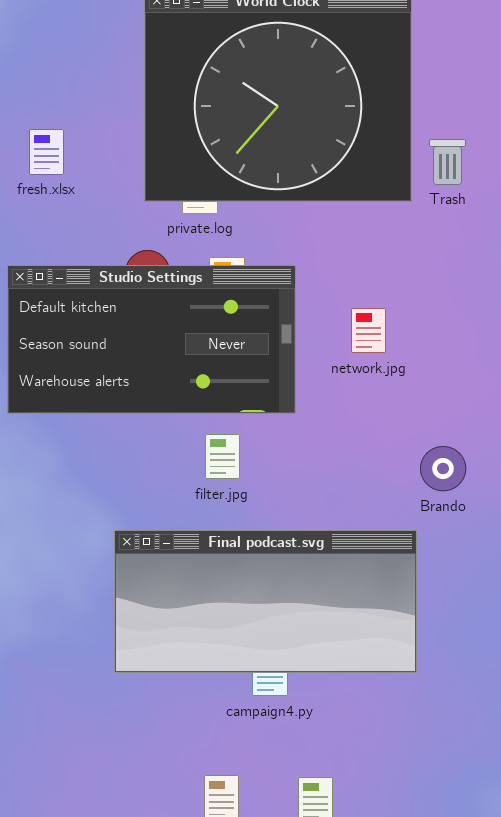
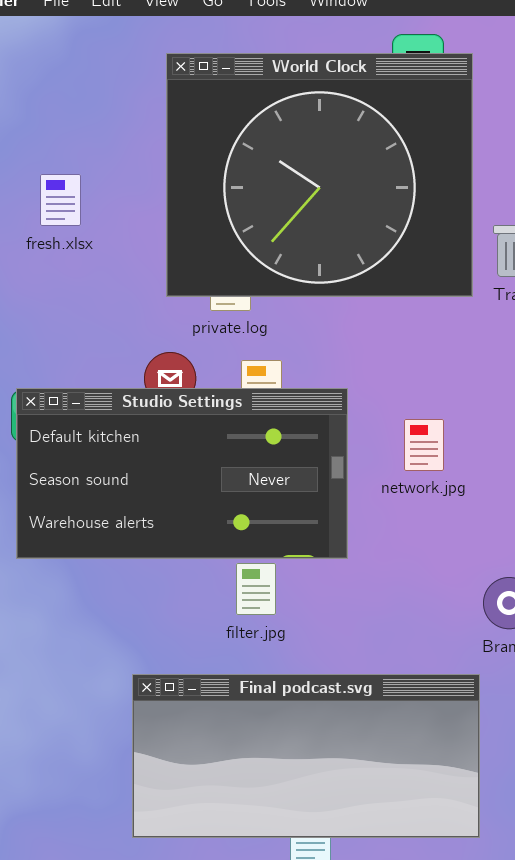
fresh.xlsx: [29,129,64,175] -> [40,174,81,226], moved
Studio Settings: [7,265,296,414] -> [16,388,348,559], moved

